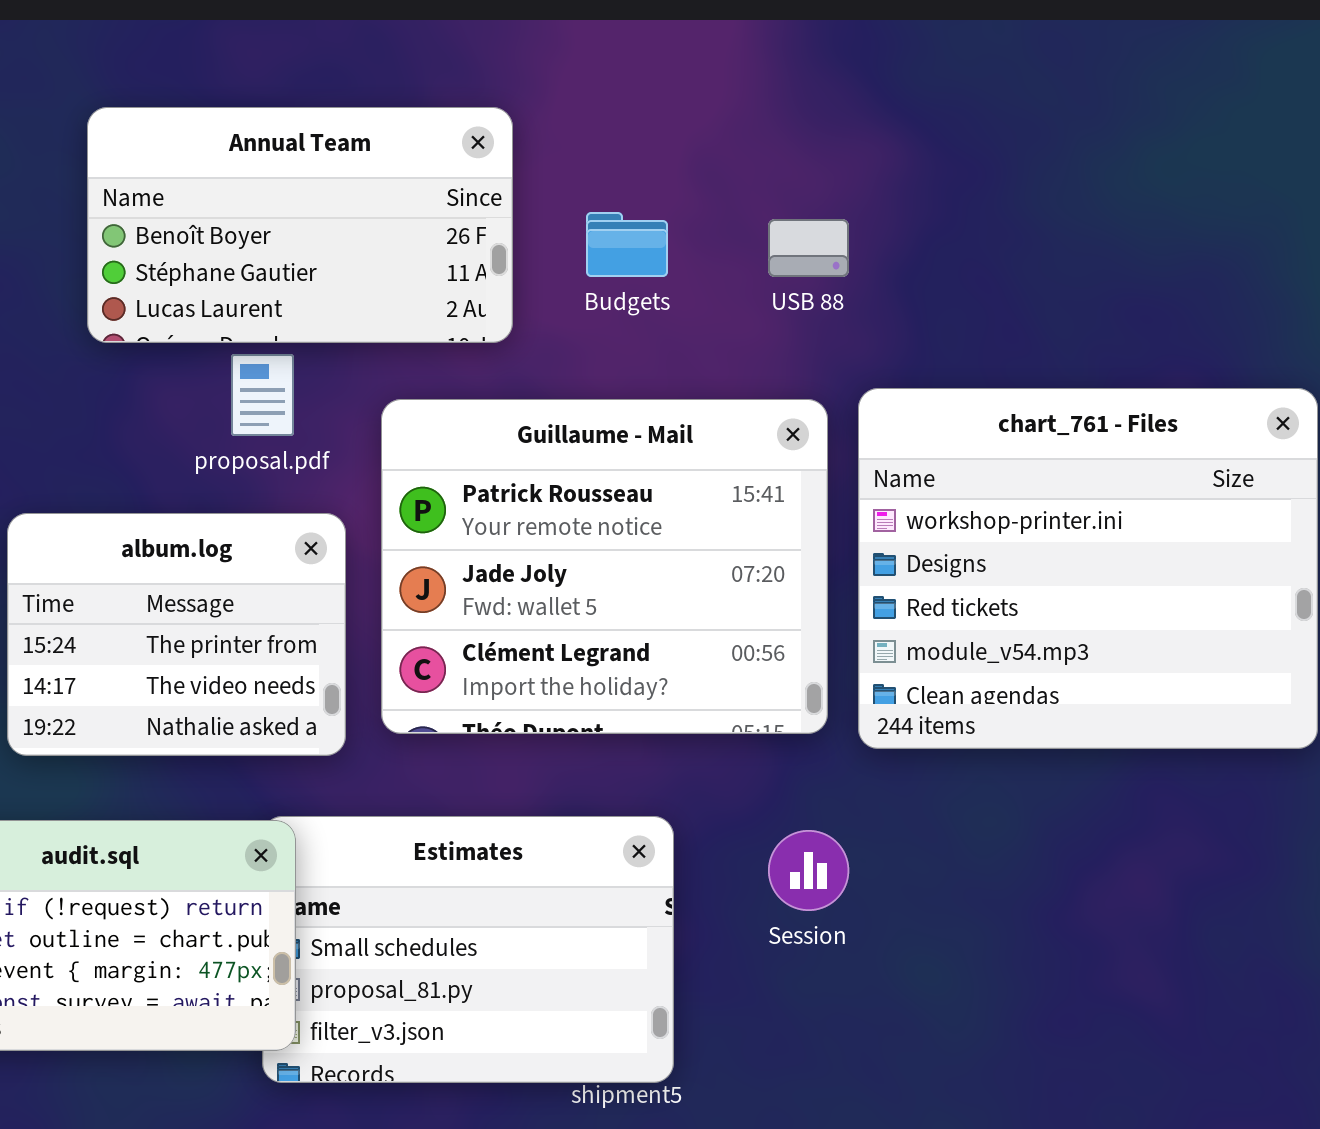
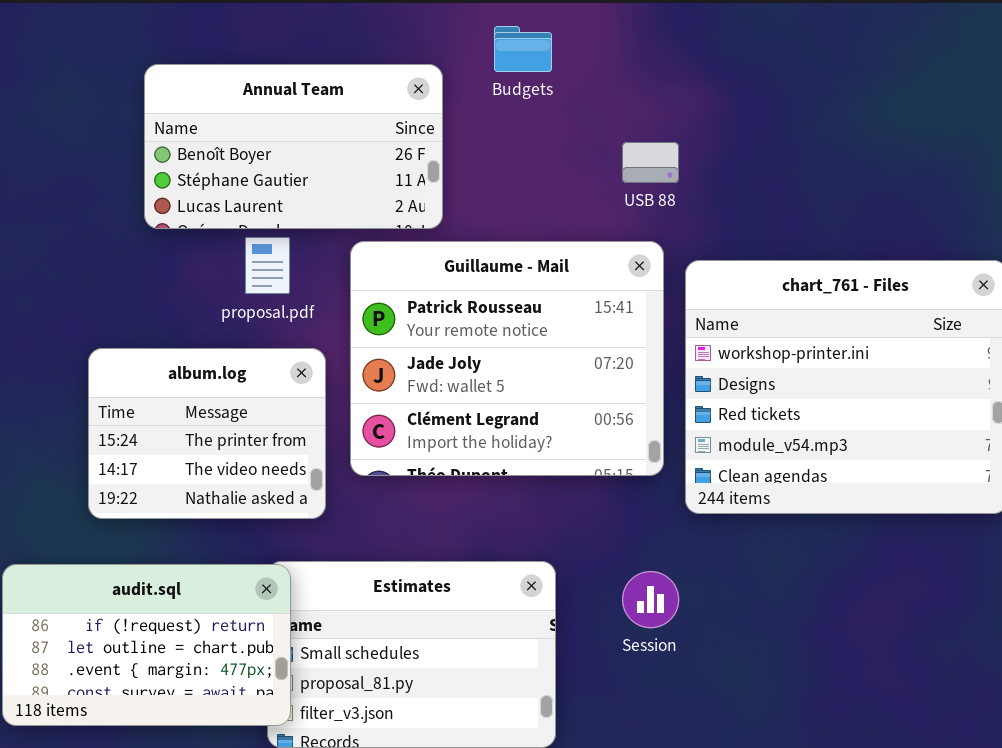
Budgets: [586,212,668,277] -> [494,26,552,72], moved
Guillaume - Mail: [381,399,828,734] -> [350,241,664,476], moved

